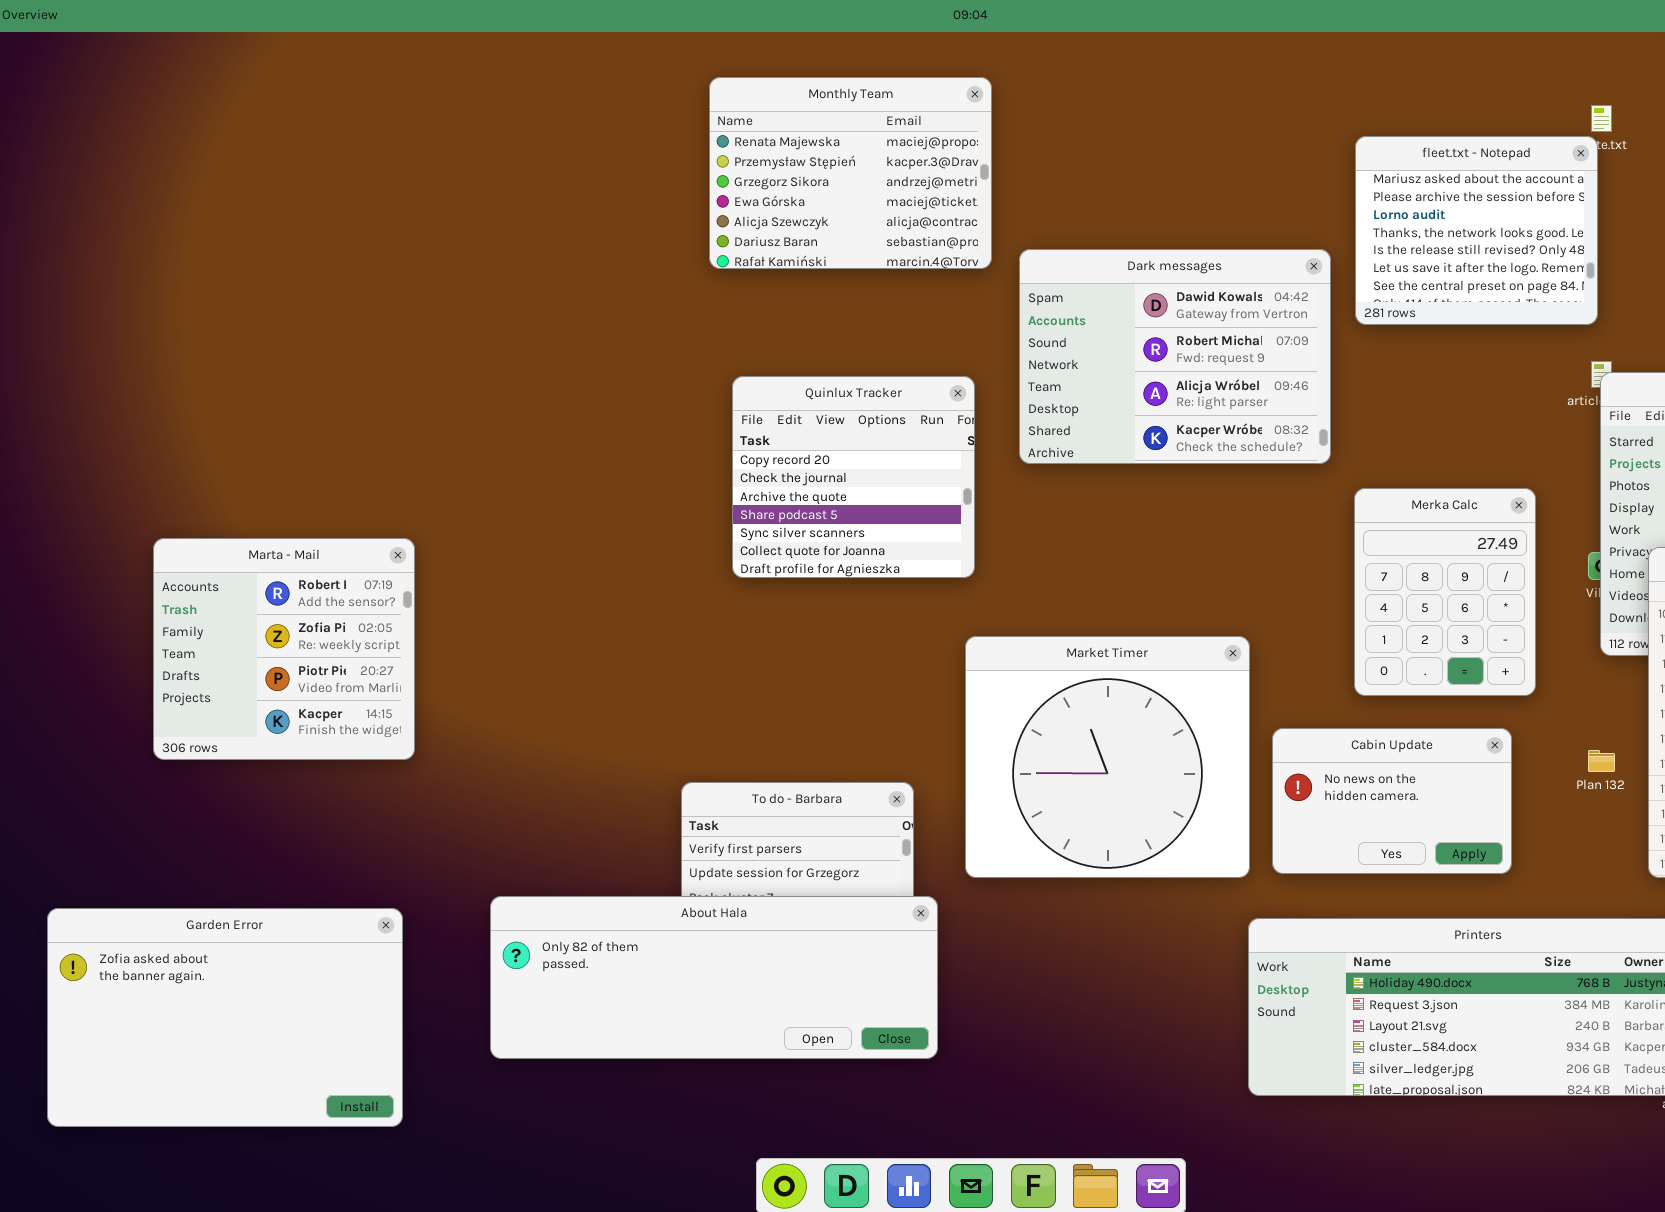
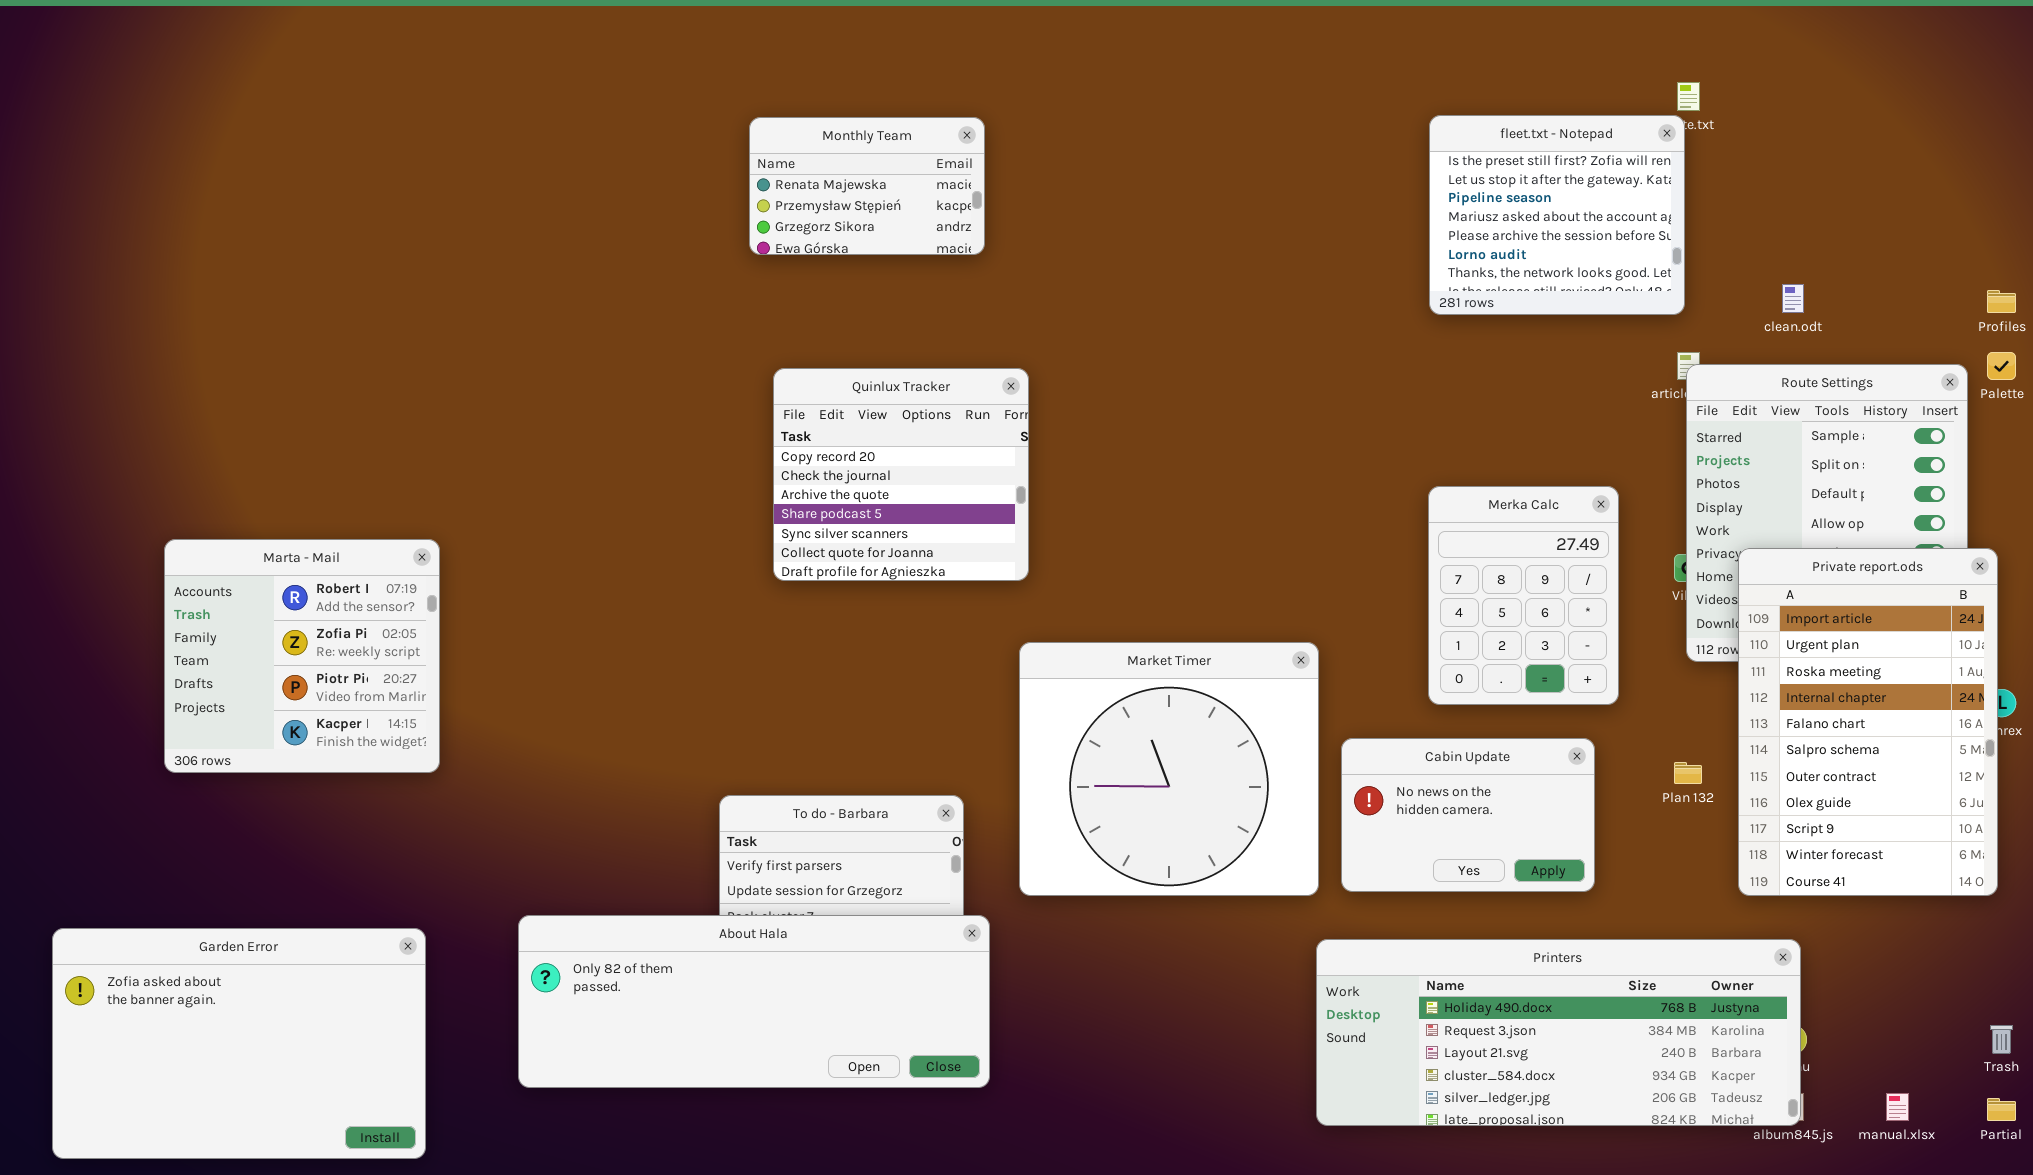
Monthly Team: [709,77,992,269] -> [749,117,985,255], resized
fleet.txt - Notepad: [1355,136,1598,325] -> [1429,115,1685,315], scrolled up 3 rows
Dark messages: [1019,249,1331,464] -> none, closed

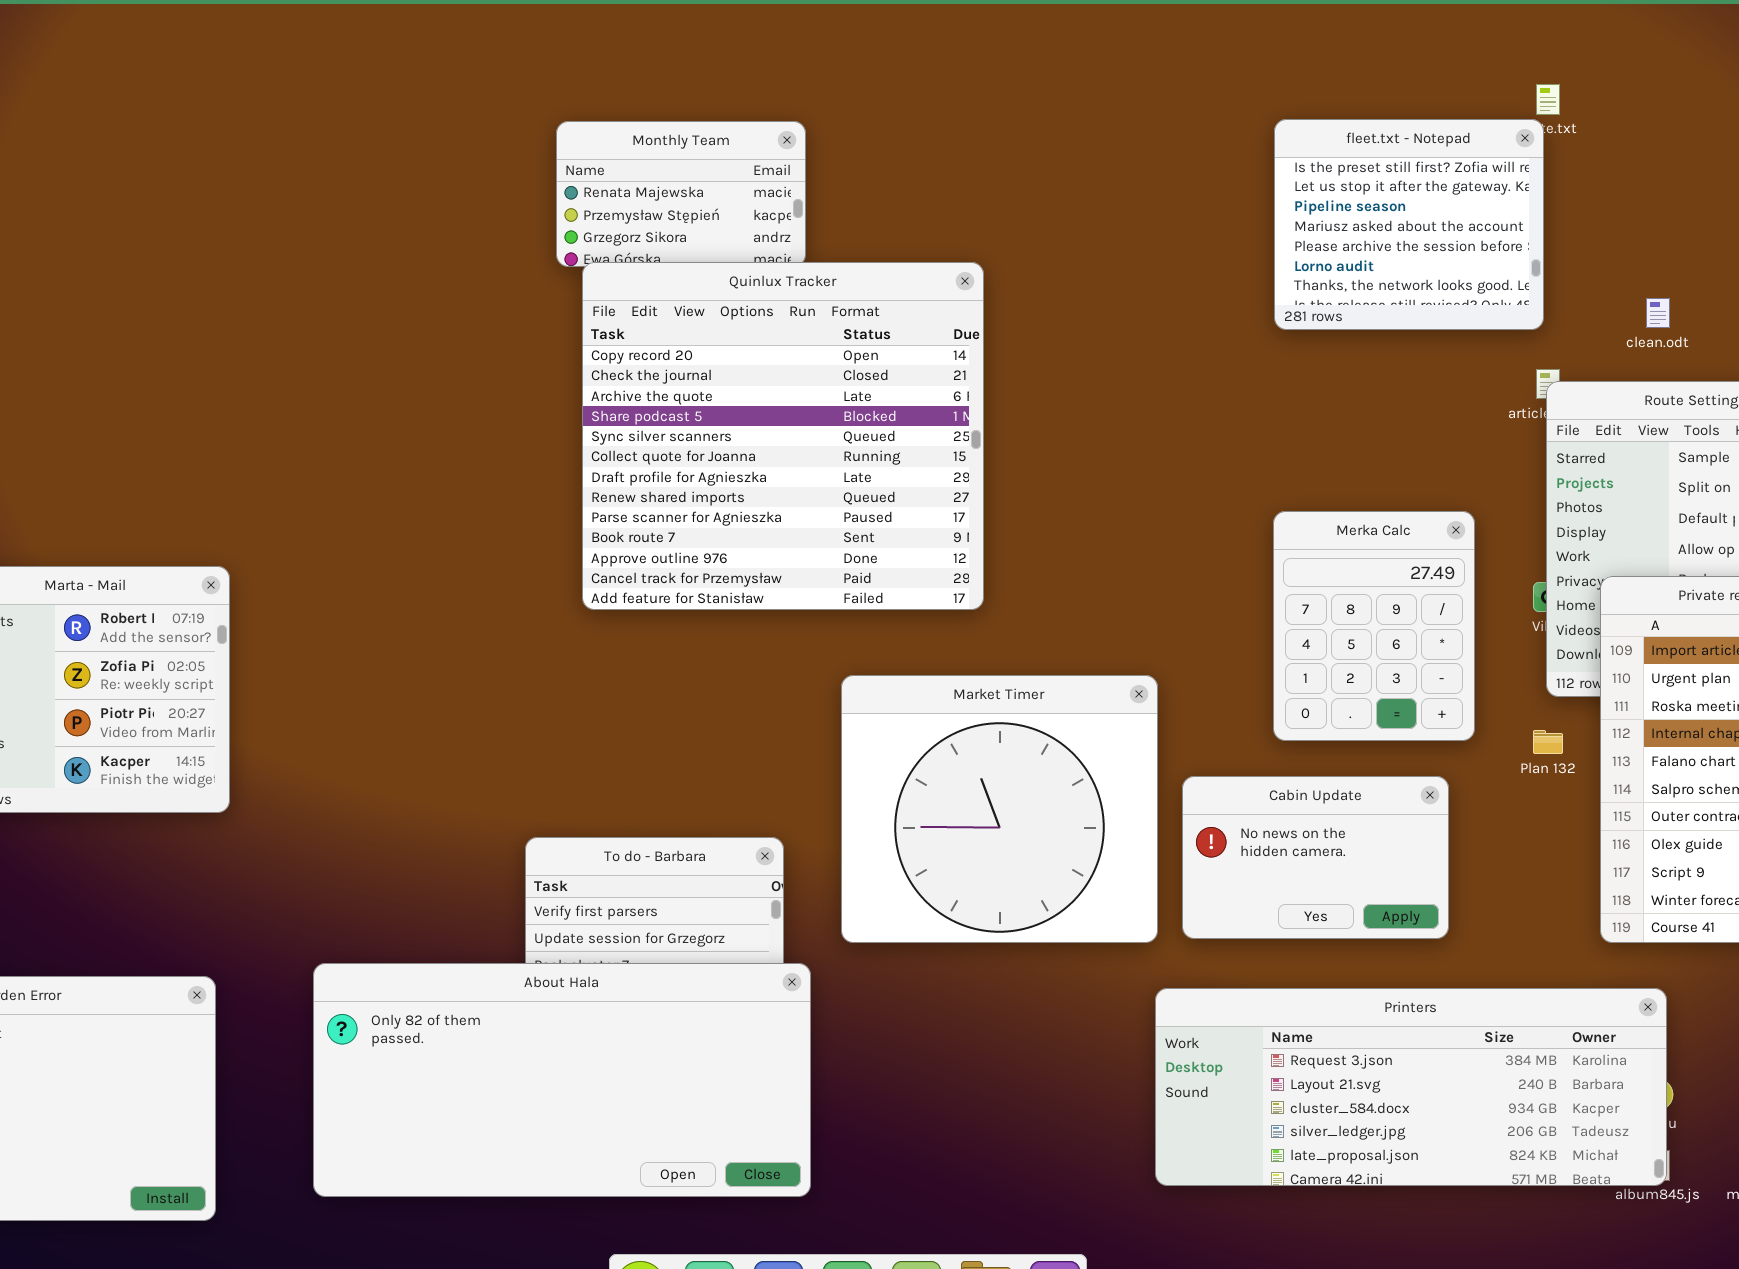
Quinlux Tracker: [773,368,1029,581] -> [582,262,984,610], resized
Plan 132: [1674,762,1702,784] -> [1533,730,1563,754], moved
About Hala: [518,915,990,1088] -> [313,963,811,1197], resized
Printers: [1316,939,1801,1126] -> [1155,988,1667,1186], scrolled down 1 row

